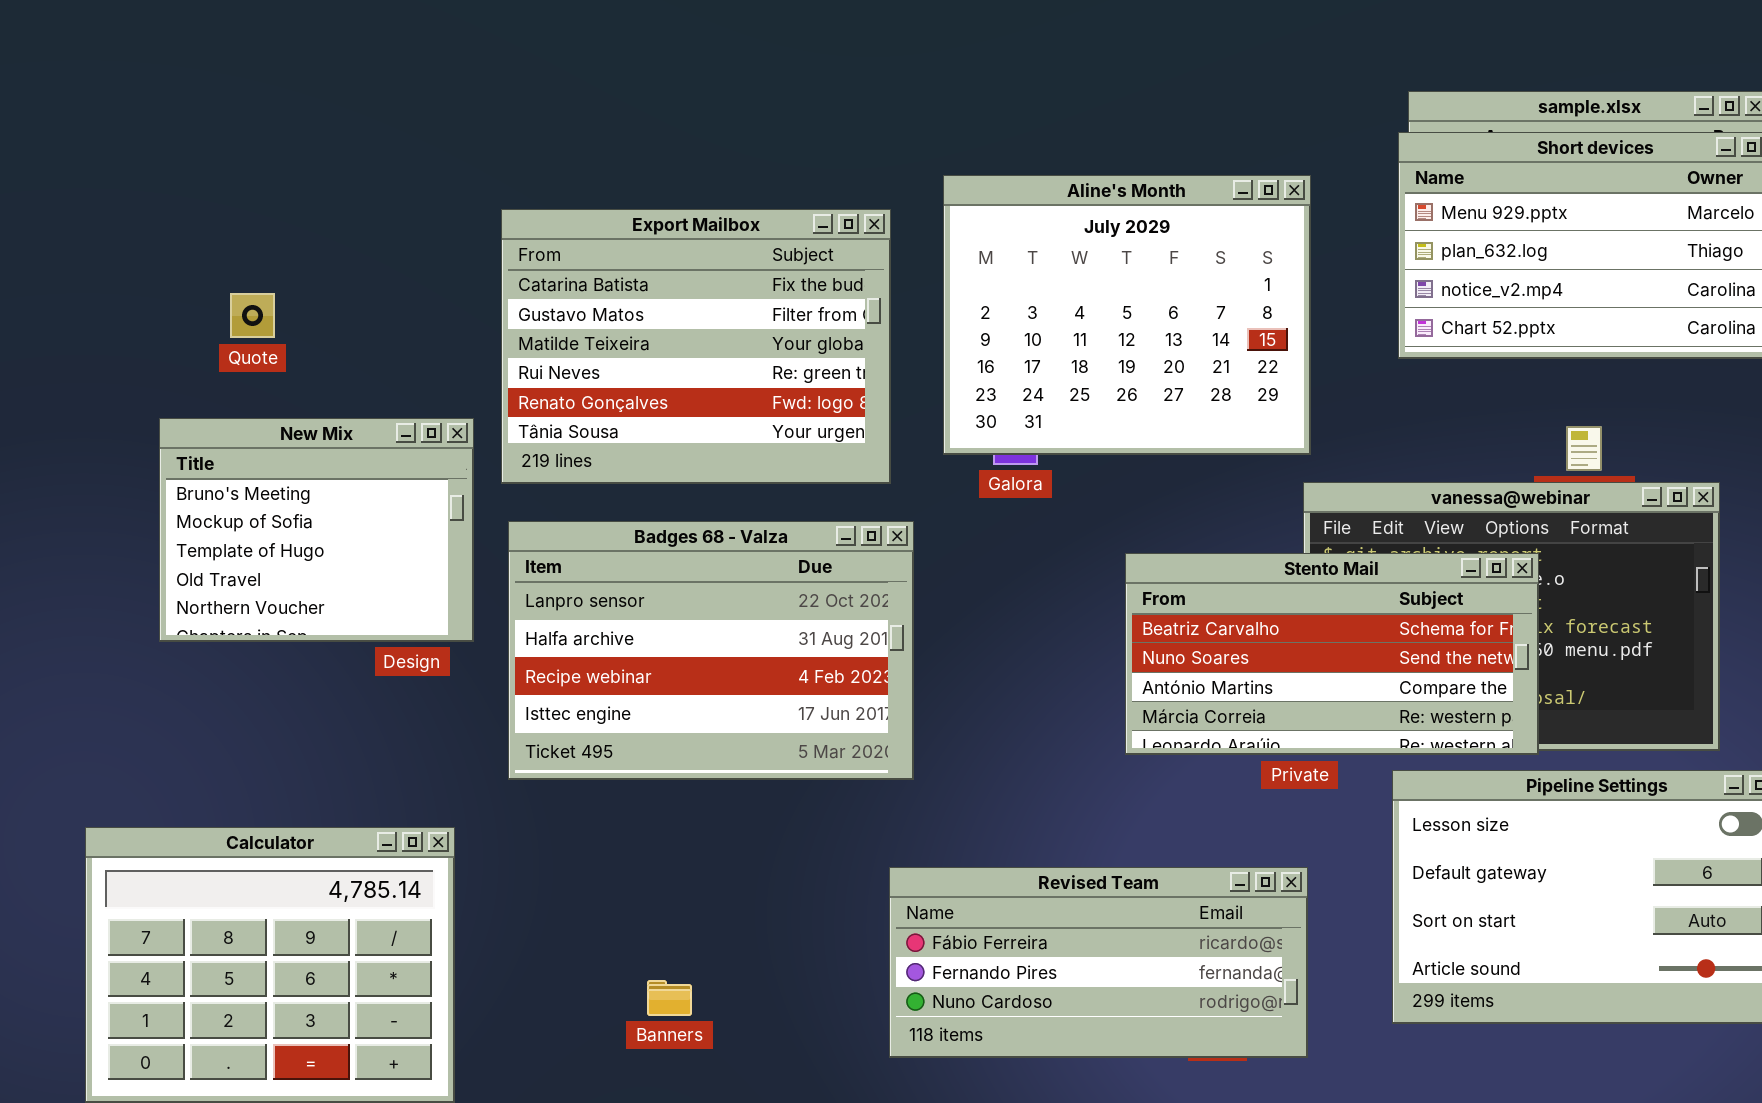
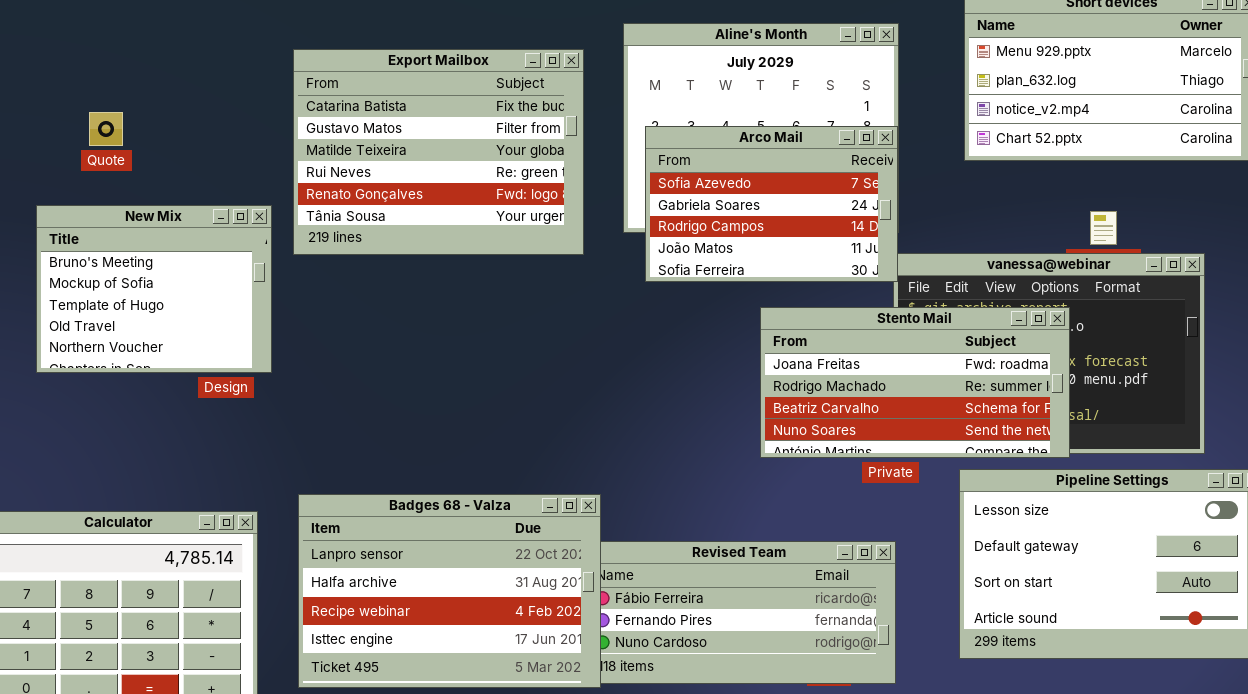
Arco Mail: none -> [645,126,898,282], opened
Badges 68 - Valza: [508,521,914,780] -> [298,494,601,688], moved
Stento Mail: [1125,553,1539,755] -> [760,307,1070,458], scrolled up 2 rows

